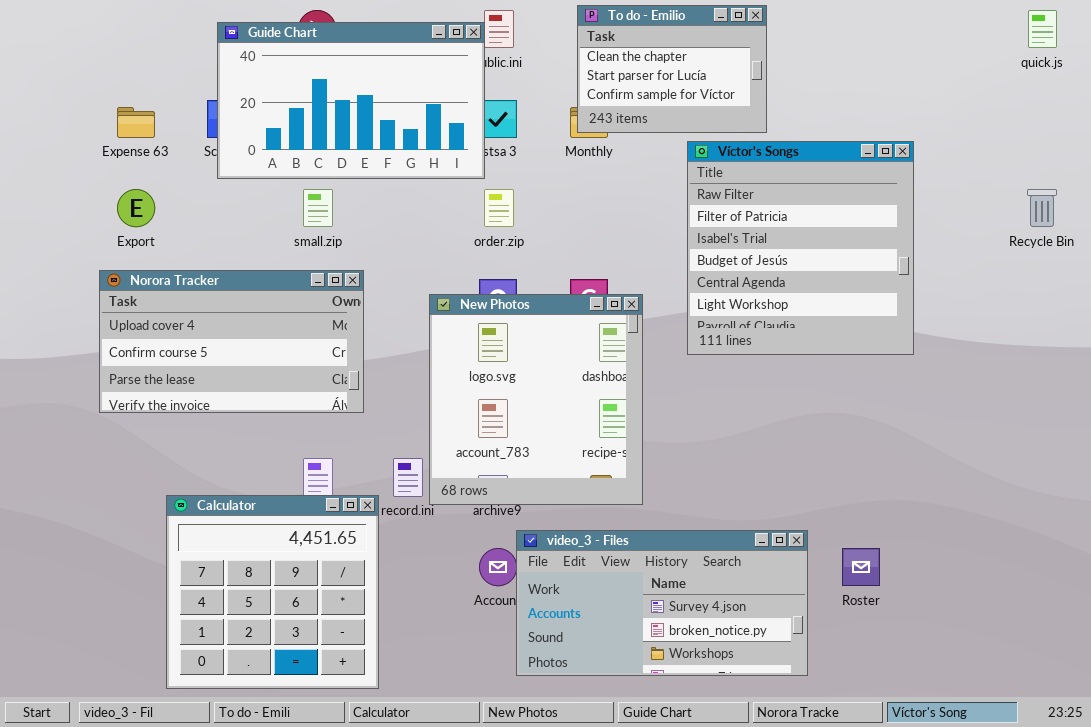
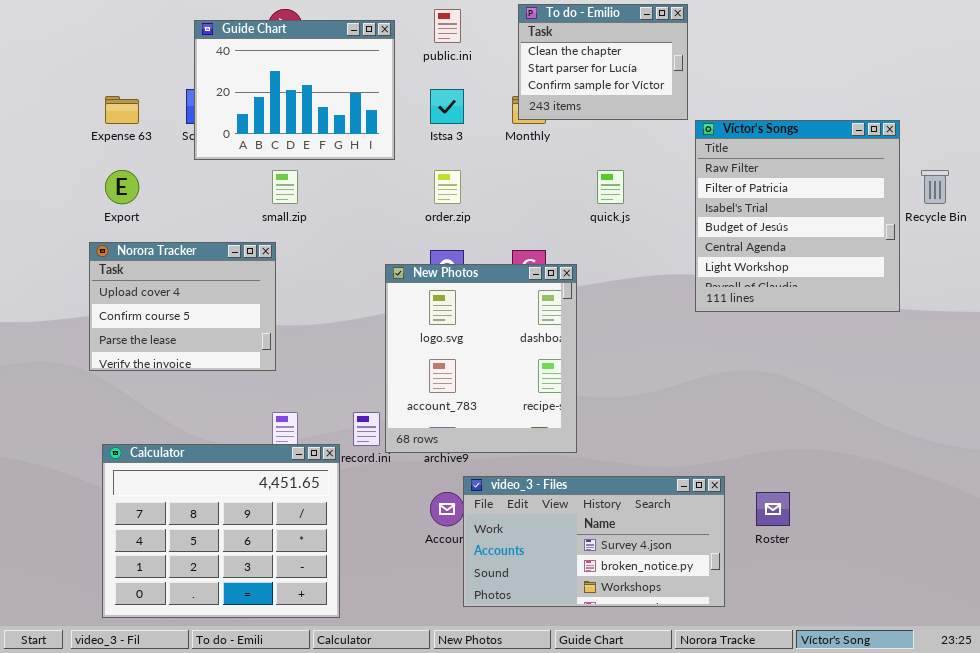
quick.js: [1028,10,1057,48] -> [597,170,624,204], moved
Guide Chart: [217,22,485,179] -> [194,20,395,160], resized
Víctor's Songs: [687,141,914,355] -> [695,120,900,312], moved
Norora Tracker: [99,270,364,413] -> [89,242,276,371], resized
Calculator: [166,495,379,689] -> [102,444,340,618], resized

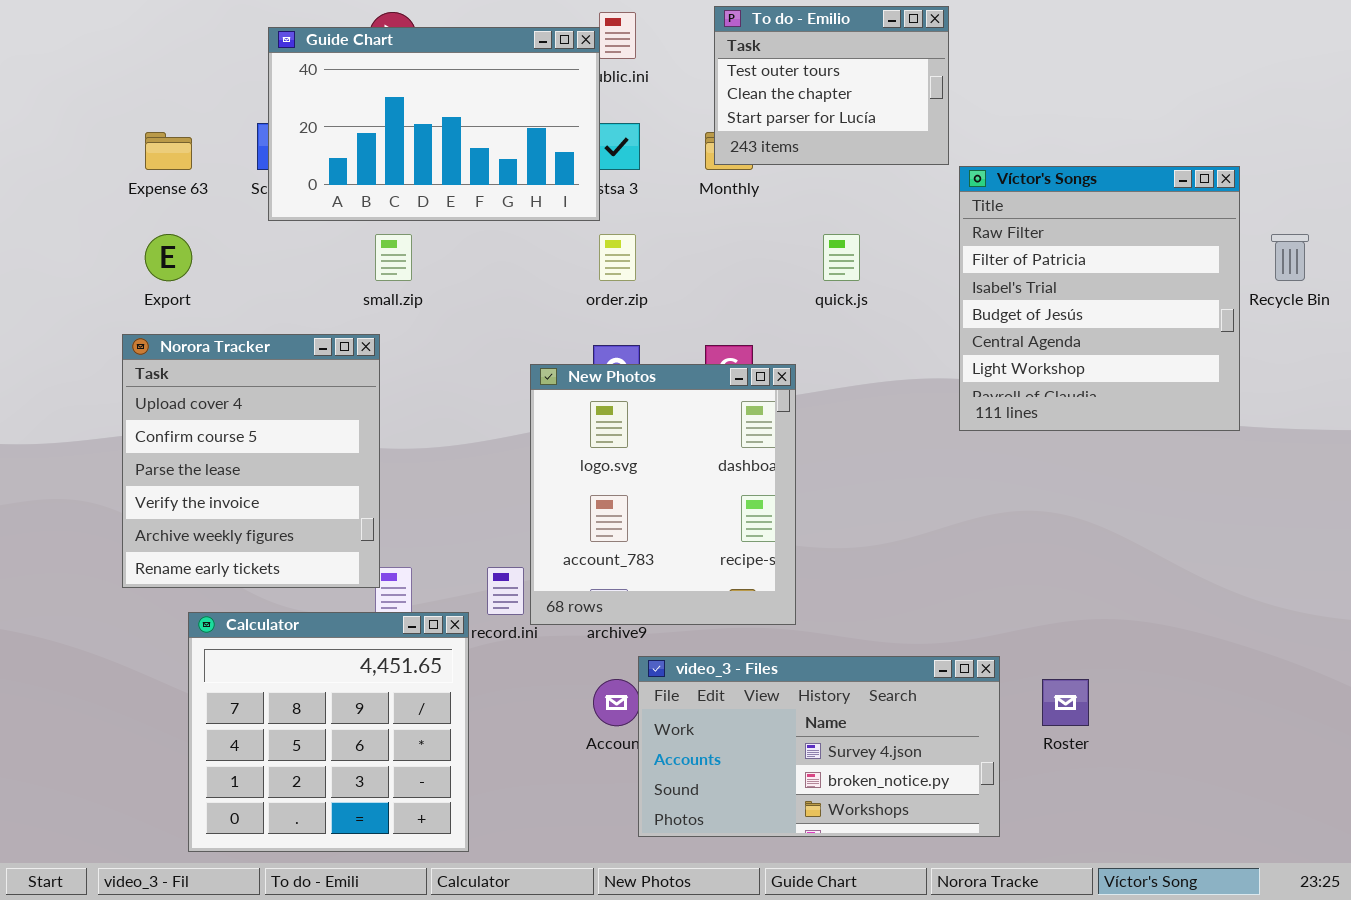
To do - Emilio: [518,4,688,120] -> [714,6,949,165], scrolled up 1 row
Guide Chart: [194,20,395,160] -> [268,27,600,221], resized
Norora Tracker: [89,242,276,371] -> [122,334,380,588], resized
Calculator: [102,444,340,618] -> [188,612,469,852], resized

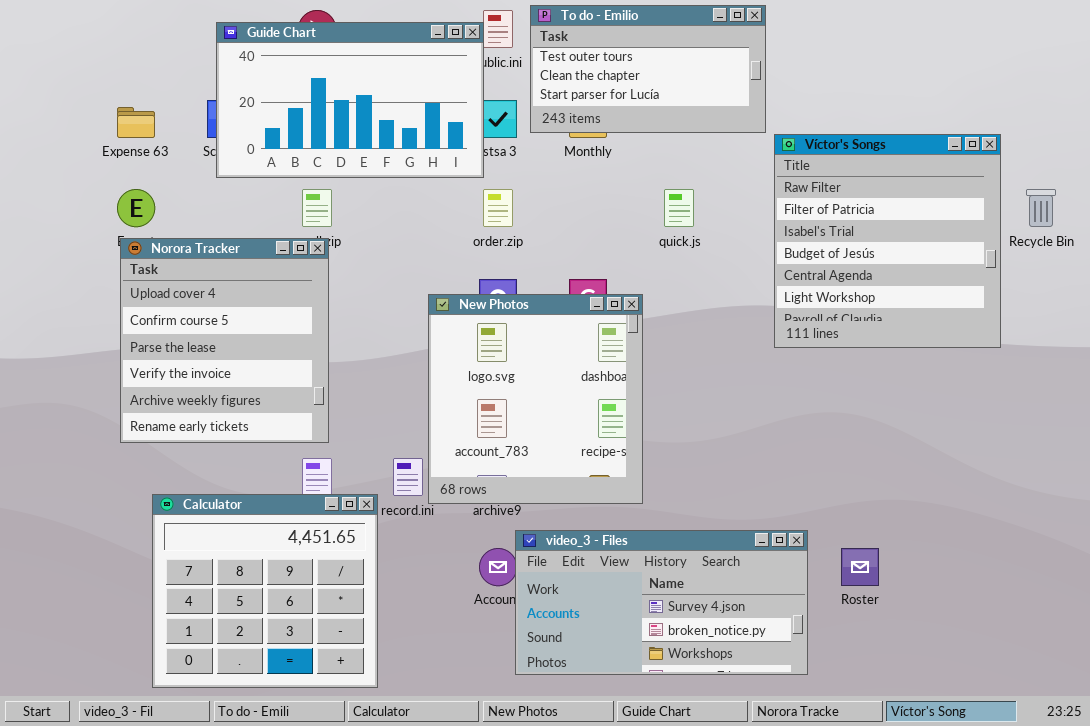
To do - Emilio: [714,6,949,165] -> [530,5,766,133], resized
Norora Tracker: [122,334,380,588] -> [120,238,329,443], moved

